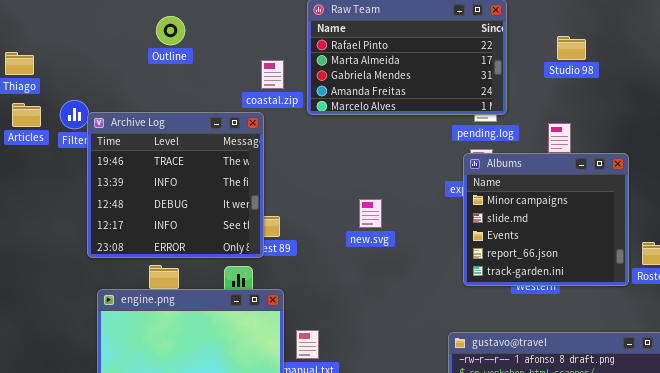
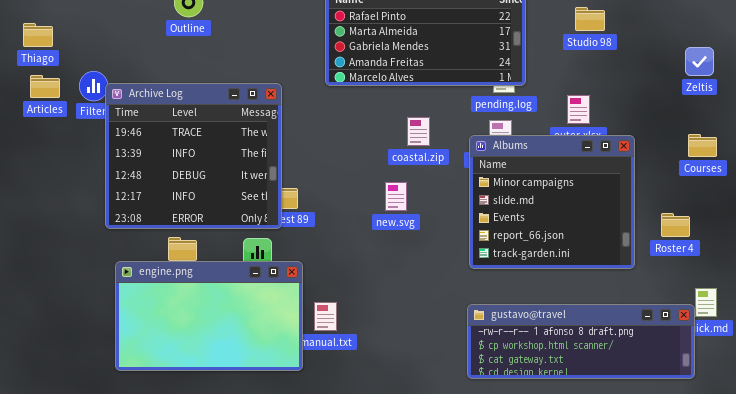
coastal.zip: [261,60,284,89] -> [407,117,430,146], moved
Albums: [463,153,629,286] -> [469,135,635,269], moved
new.svg: [359,199,382,228] -> [385,182,407,211], moved

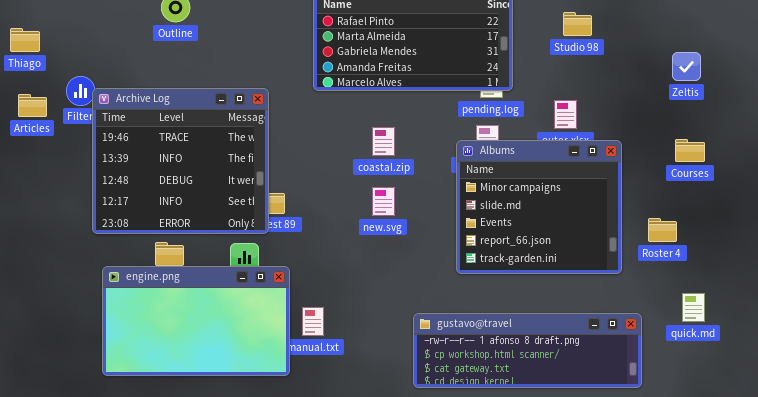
Articles: [30,75,60,98] -> [18,94,47,117], moved
coastal.zip: [407,117,430,146] -> [372,127,395,156], moved
gustavo@travel: [467,304,695,379] -> [413,313,642,388], moved

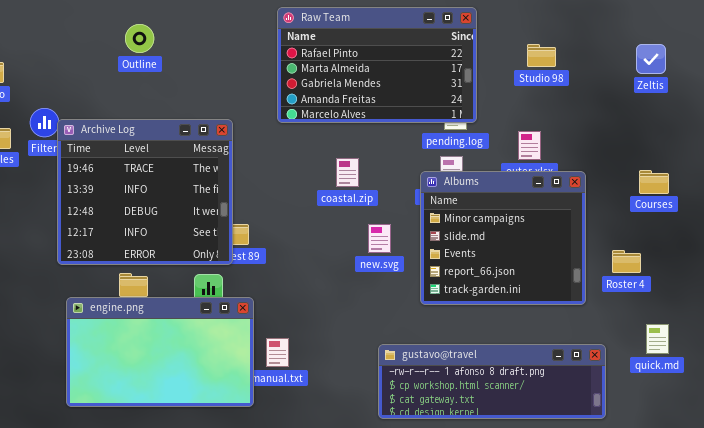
Zeltis: [672,52,701,81] -> [636,44,666,74], moved
new.svg: [372,187,395,216] -> [368,224,391,253], moved

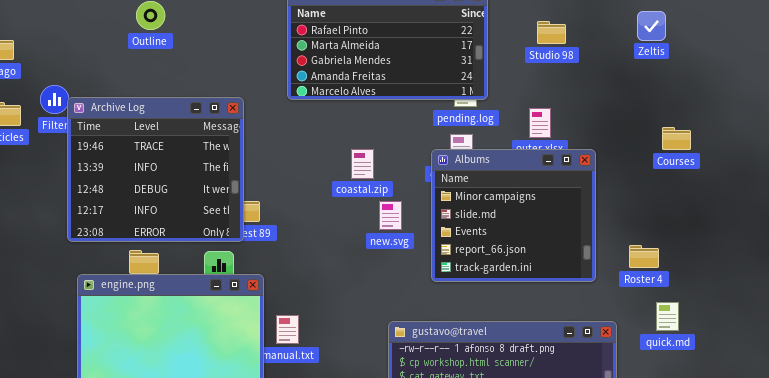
Zeltis: [636,44,666,74] -> [637,11,666,41], moved
coastal.zip: [336,158,359,187] -> [351,149,374,179], moved
Courses: [639,170,669,194] -> [662,127,691,150], moved
Roster 4: [612,250,641,273] -> [629,245,659,268], moved

